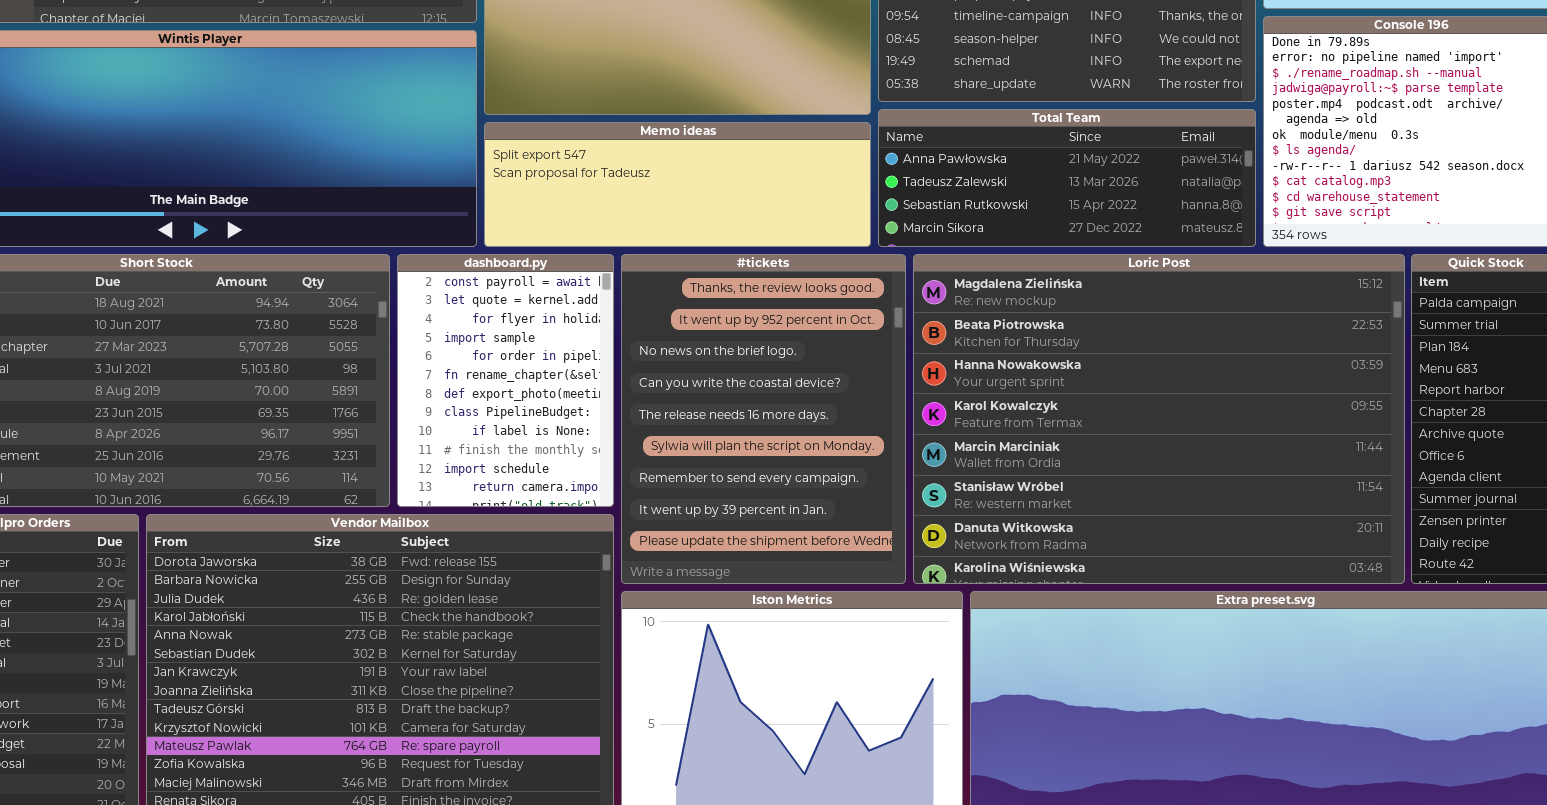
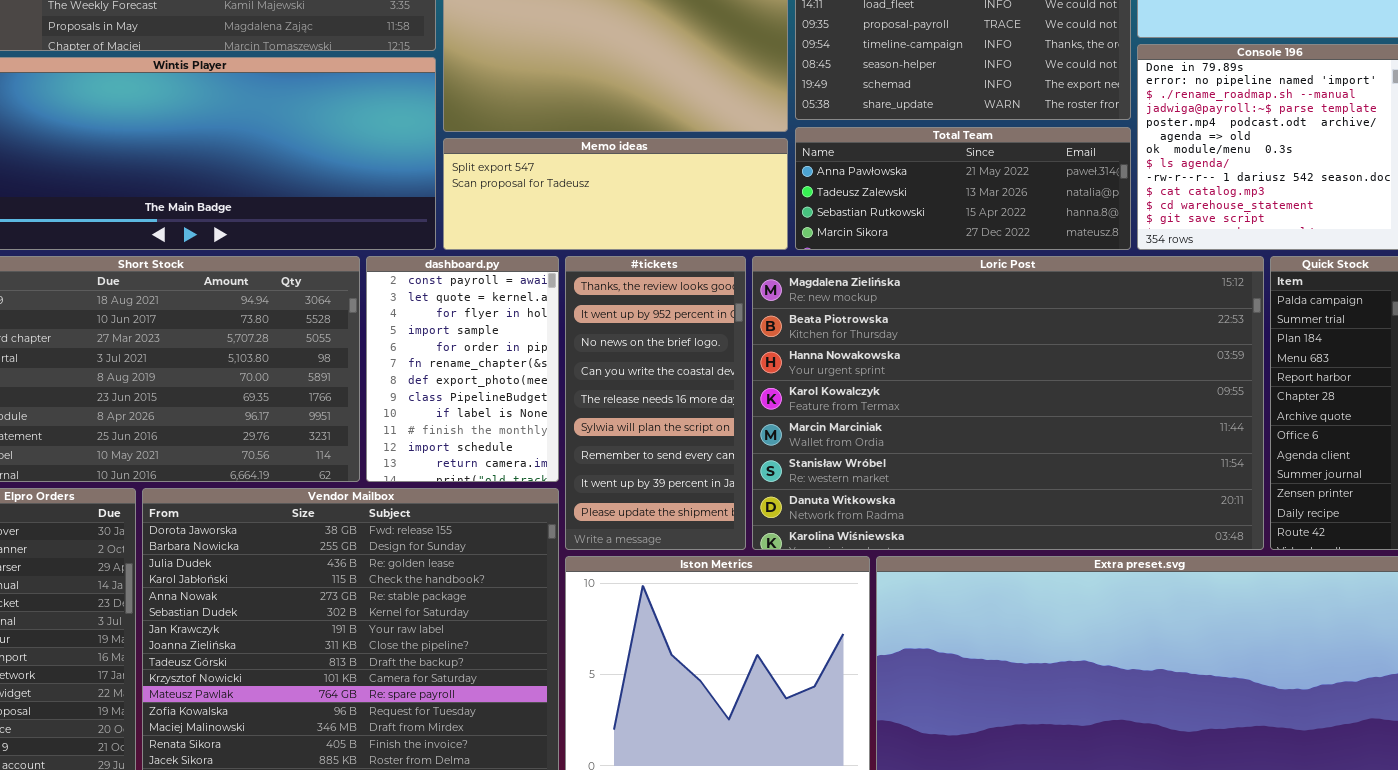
#tickets: [621,254,906,584] -> [565,256,746,550], resized
Loric Post: [913,254,1405,584] -> [752,256,1264,550], resized

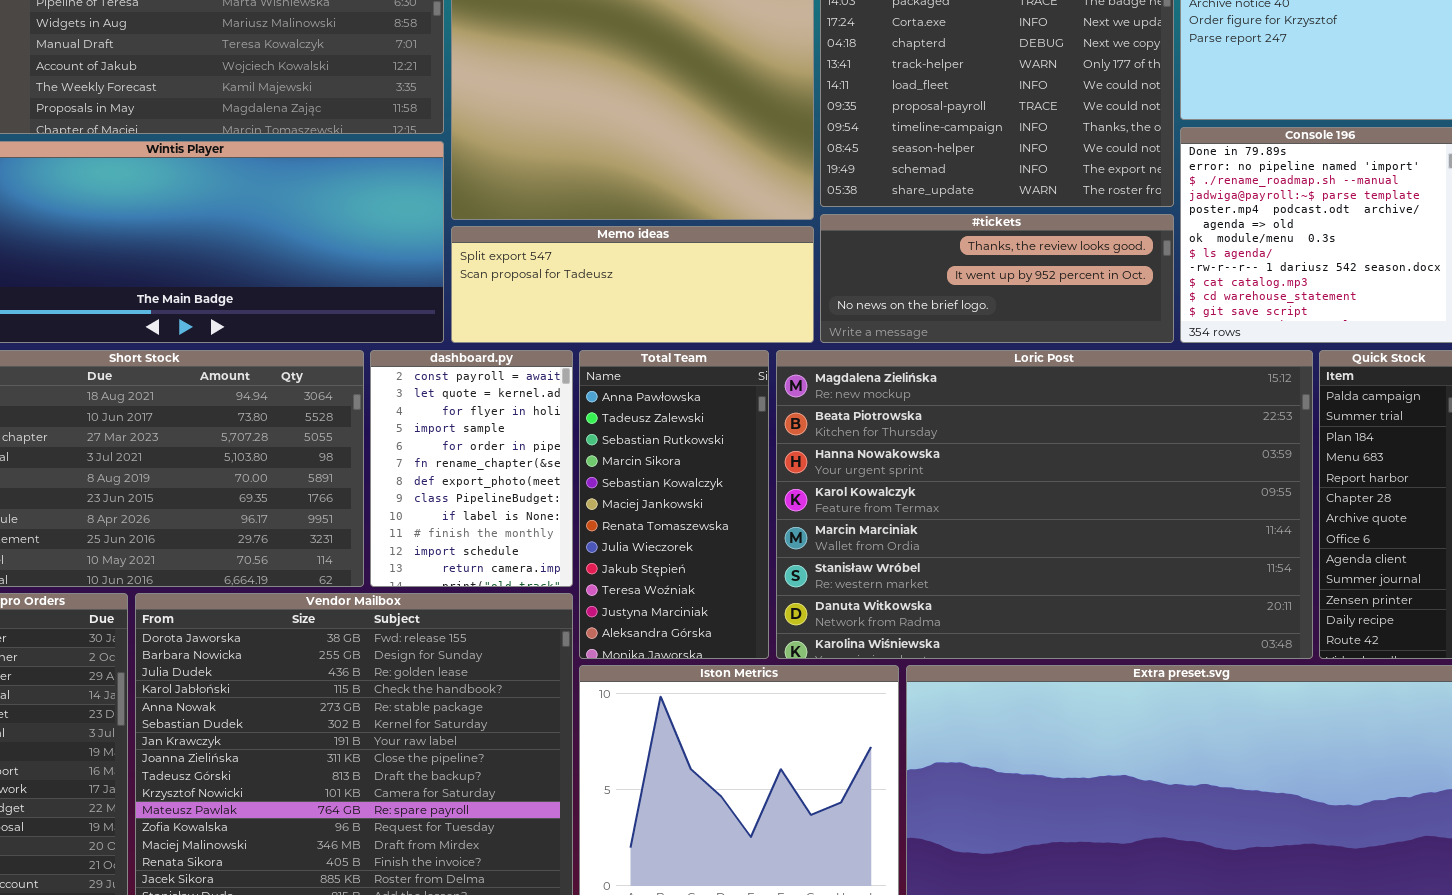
Total Team: [795,127,1131,250] -> [579,350,769,659], moved, resized
#tickets: [565,256,746,550] -> [820,214,1174,343], moved, resized

